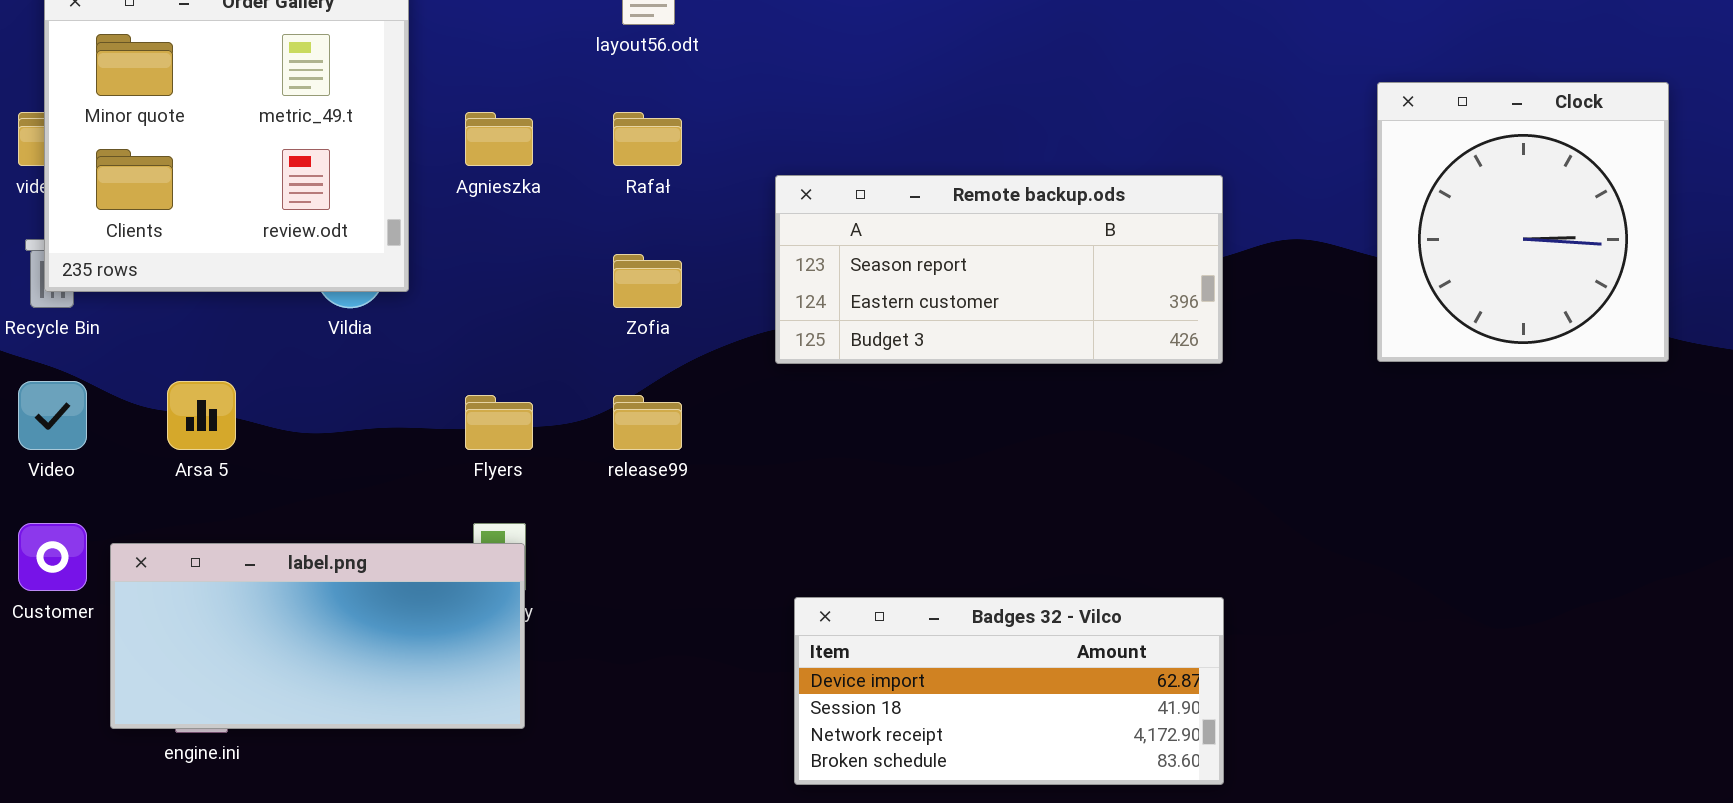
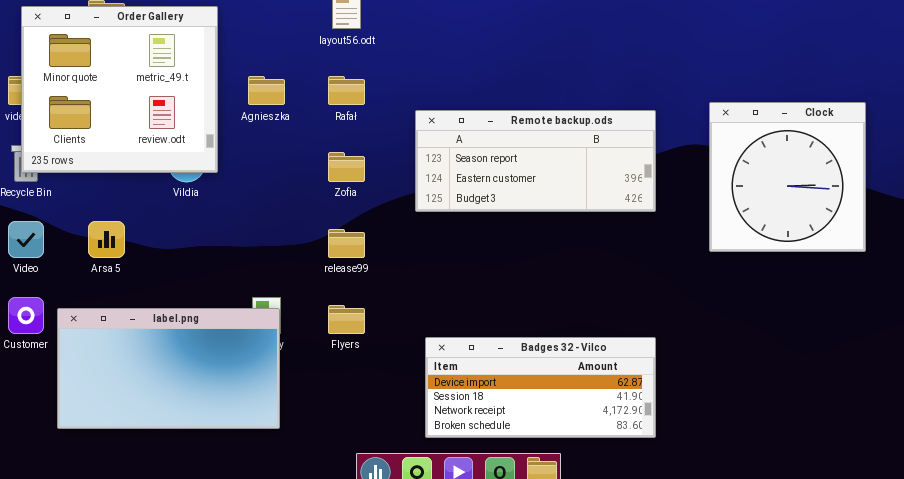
Clock: [1377,82,1669,362] -> [709,102,866,252], moved
Flyers: [465,395,533,450] -> [328,305,365,334], moved
label.png: [110,543,525,729] -> [57,308,280,429], resized

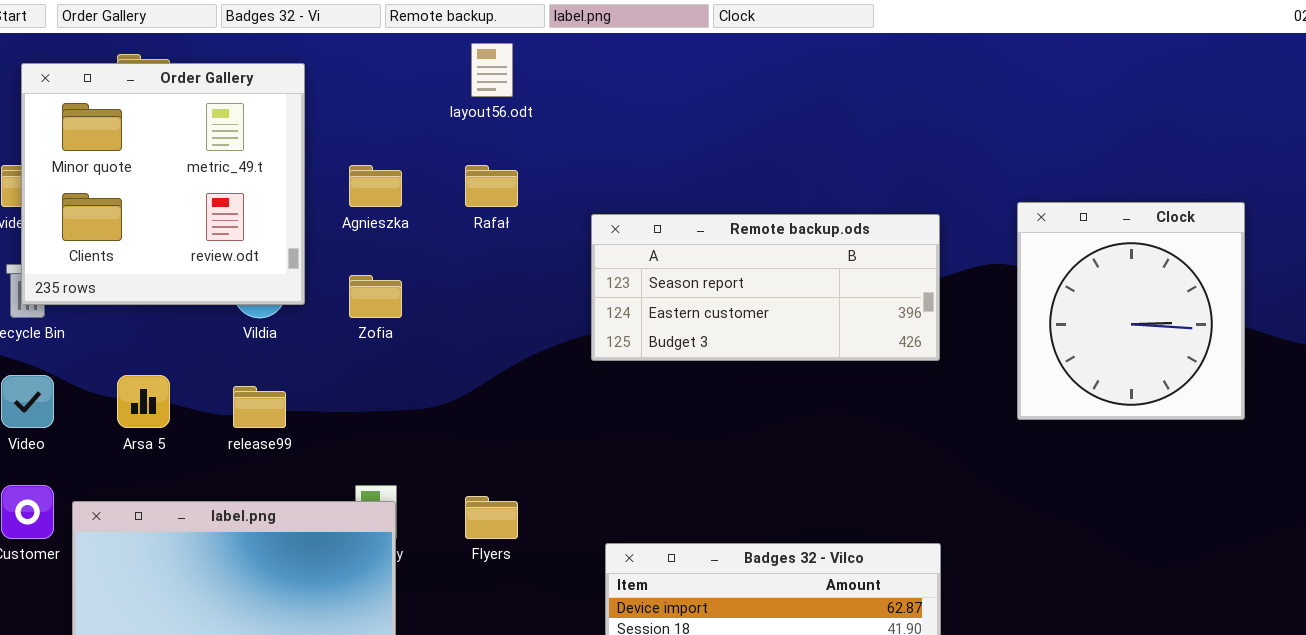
Zofia: [328,152,365,182] -> [349,275,402,318], moved
release99: [328,229,365,258] -> [233,386,286,428], moved

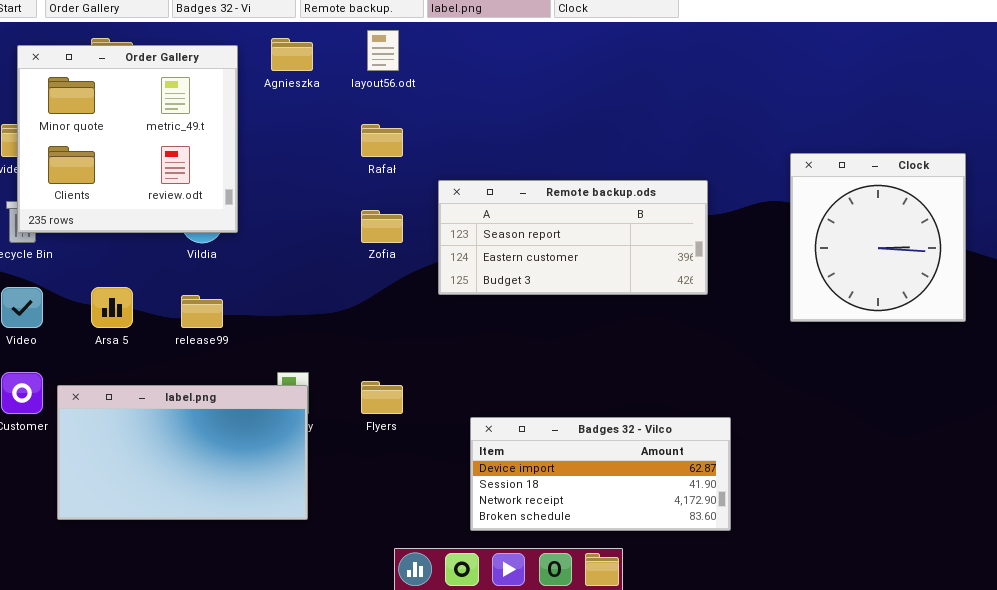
Agnieszka: [349,165,402,207] -> [271,38,313,71], moved
Remote backup.ods: [591,214,940,361] -> [438,180,708,295], moved
Zofia: [349,275,402,318] -> [361,210,403,243], moved

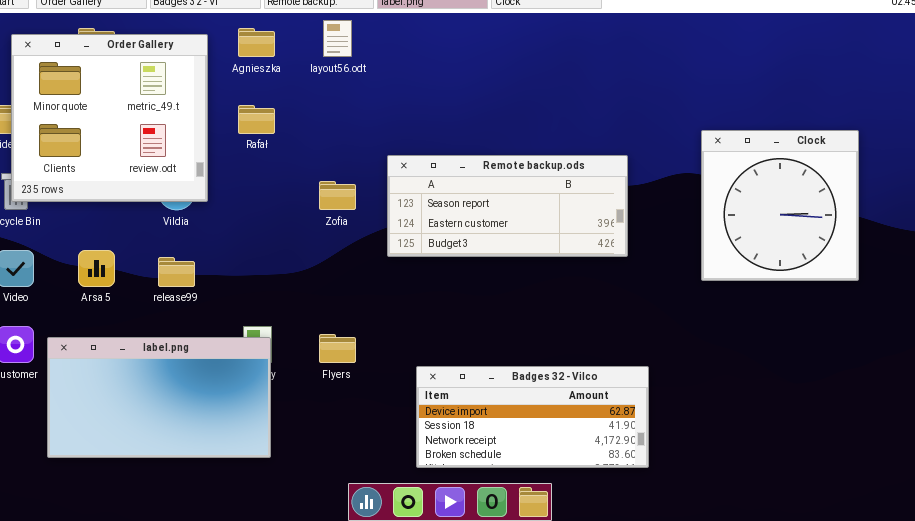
Rafał: [361,124,403,157] -> [238,105,275,134], moved

